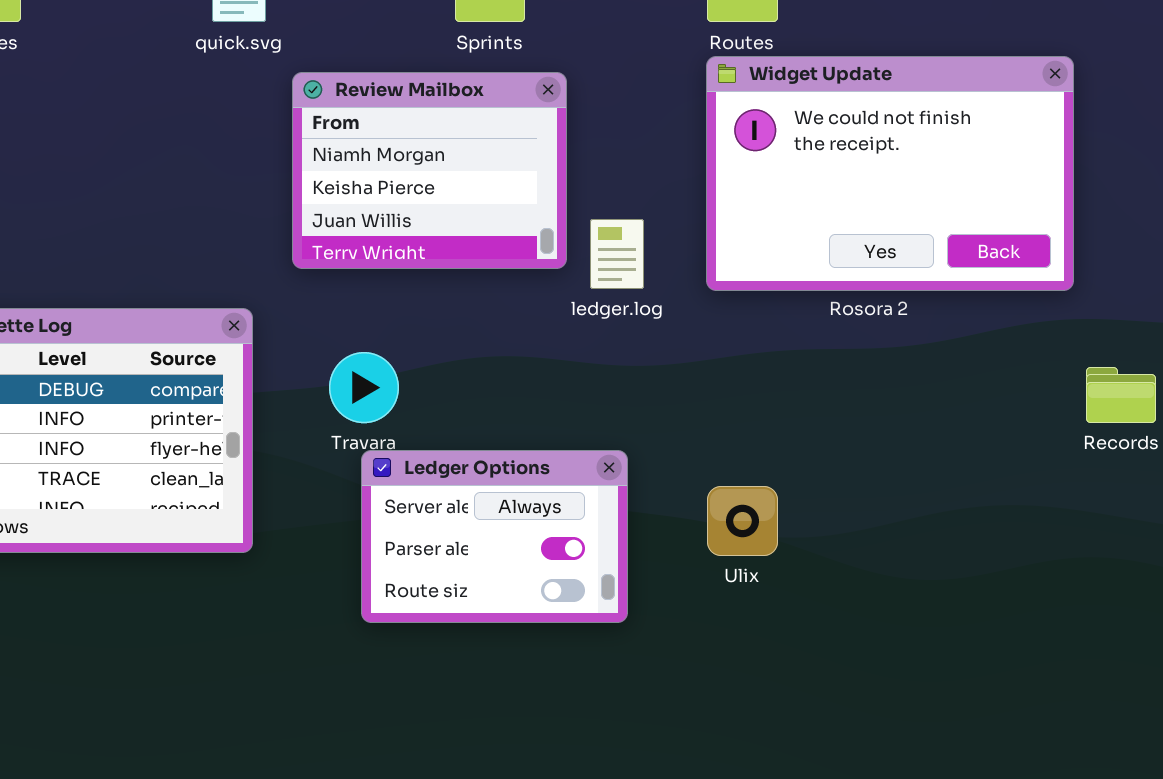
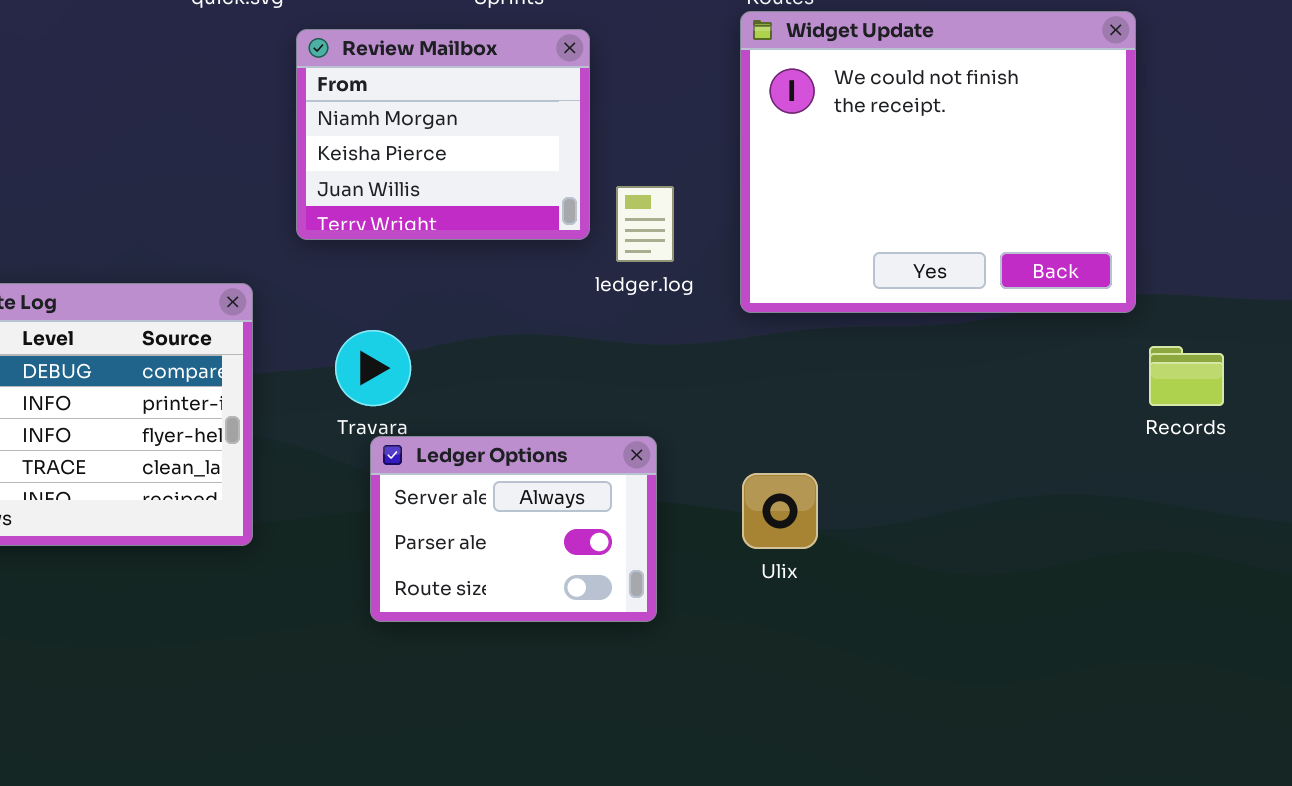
Widget Update: [706,56,1074,291] -> [740,11,1136,313], resized

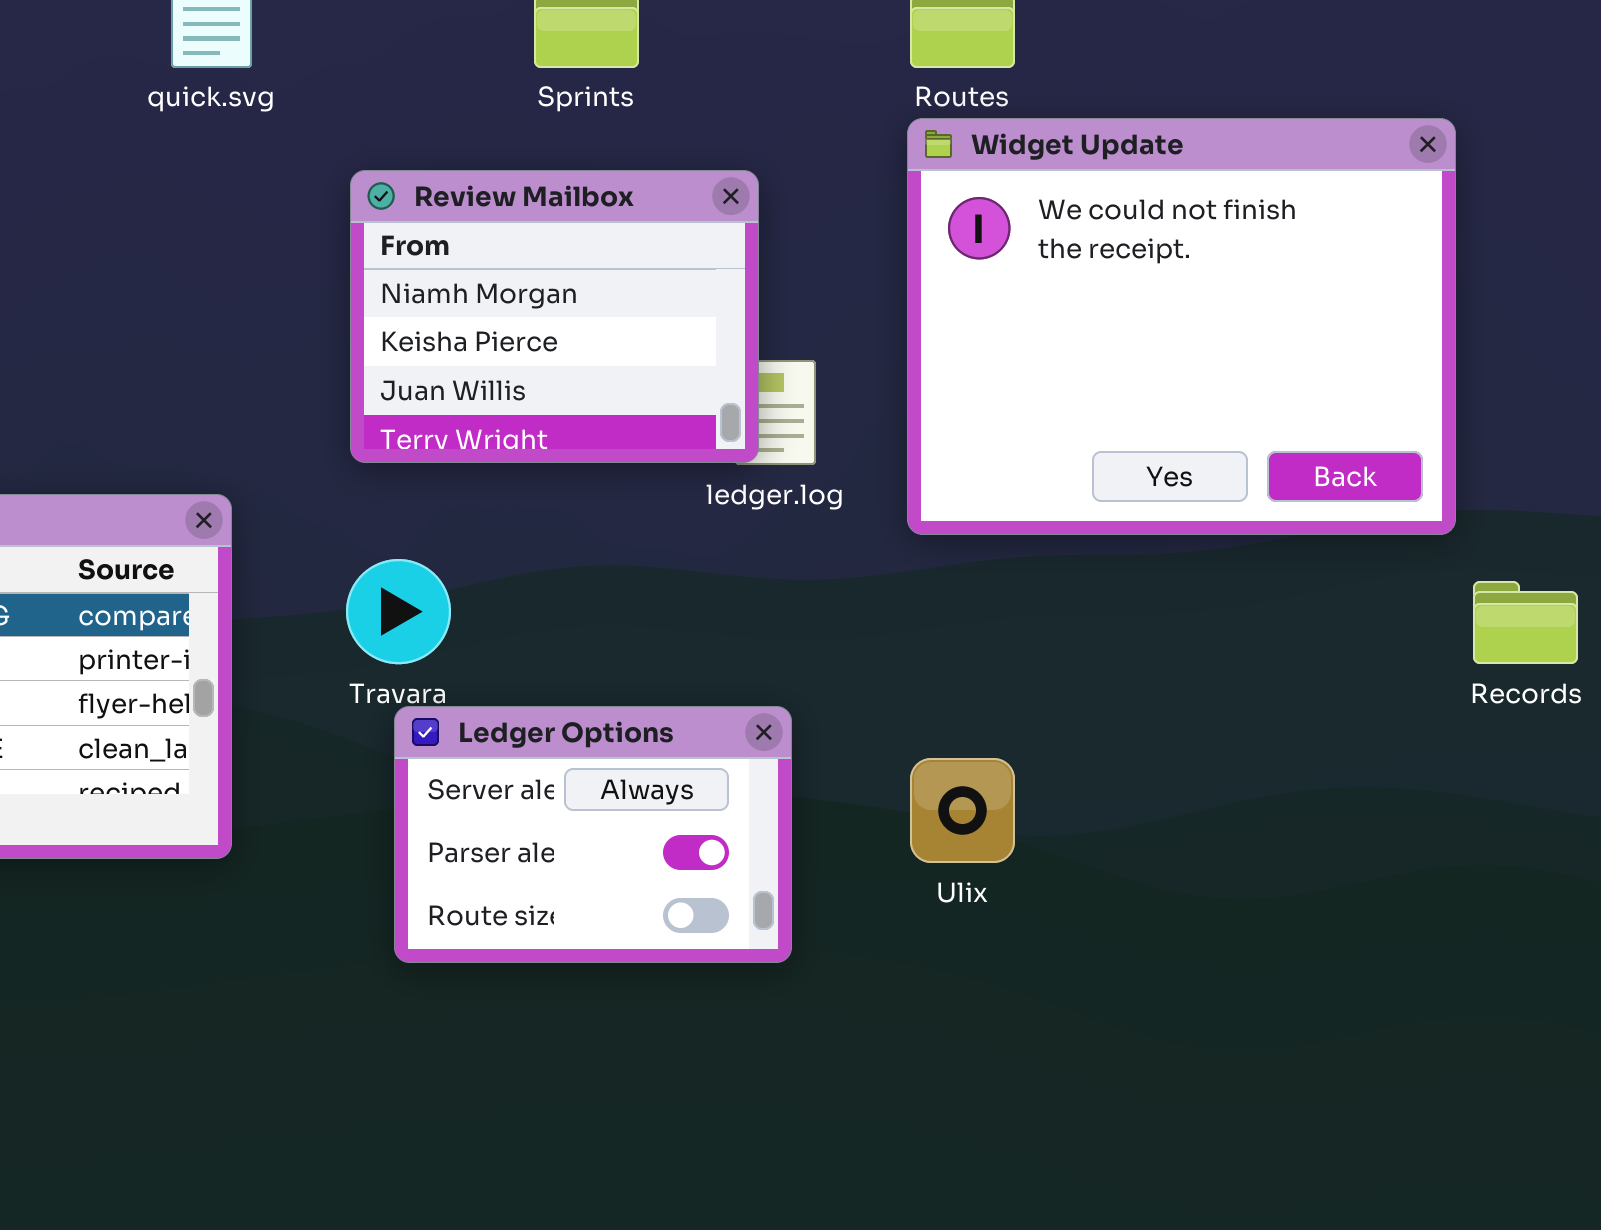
Review Mailbox: [296,29,590,240] -> [350,170,759,463], moved

